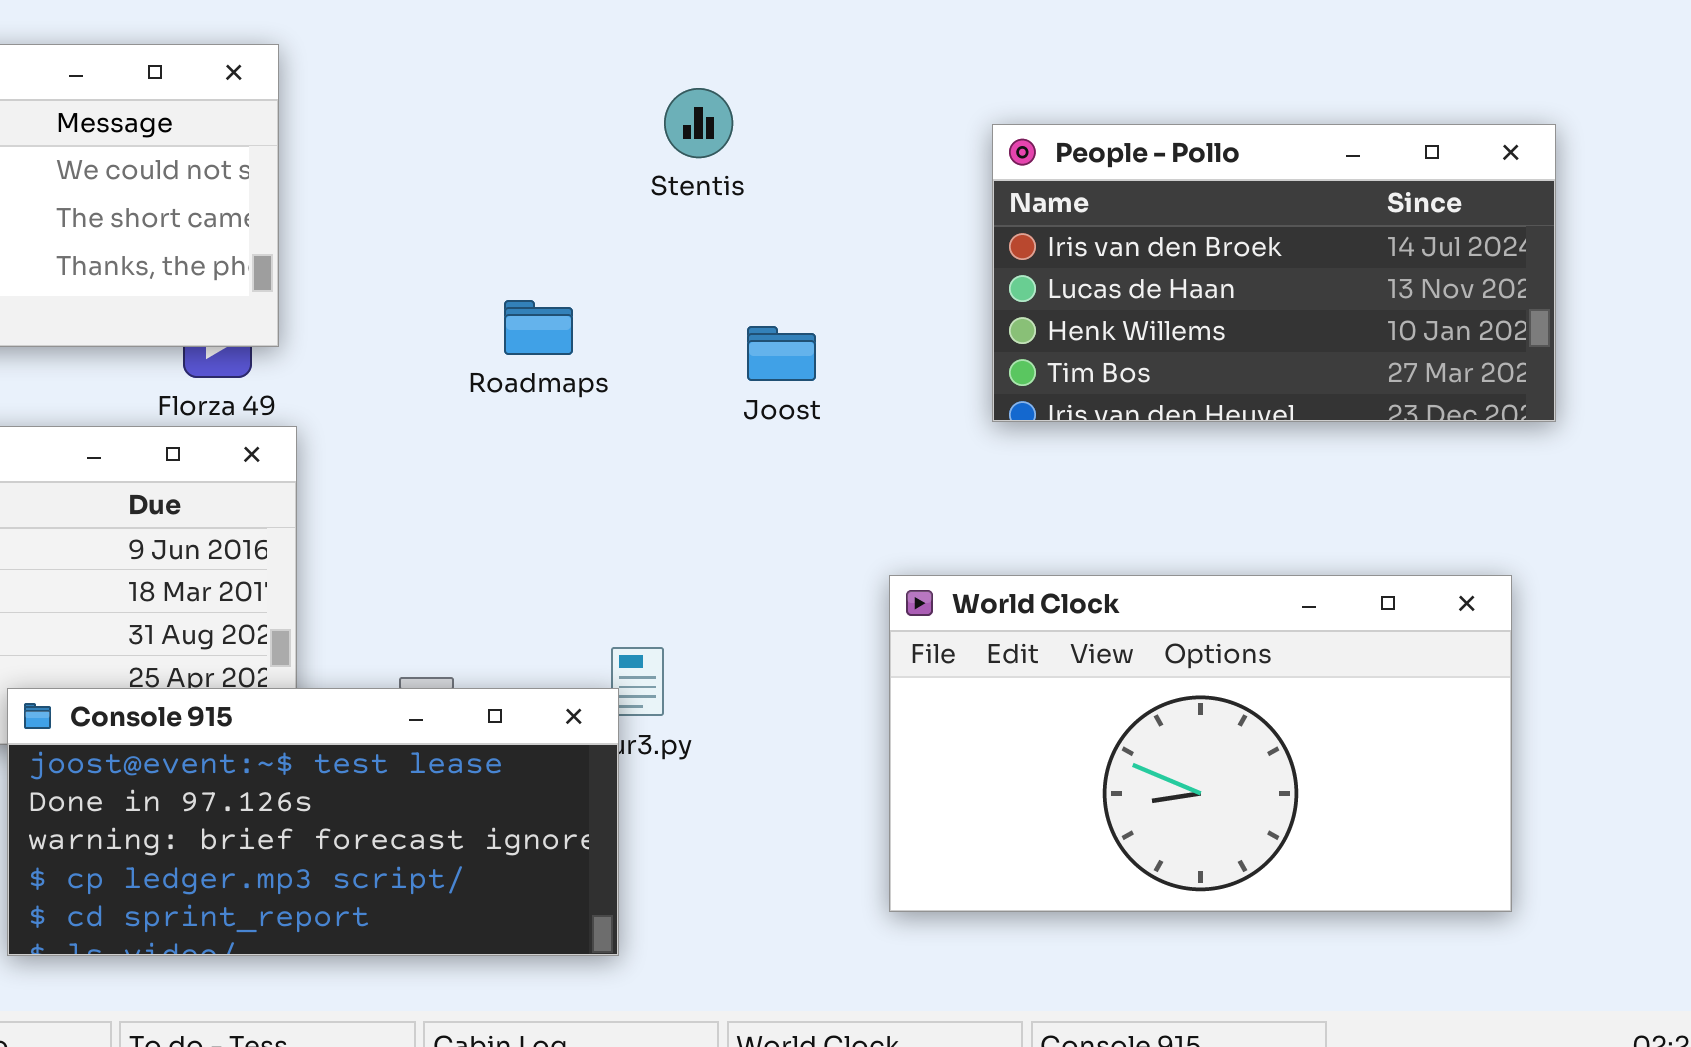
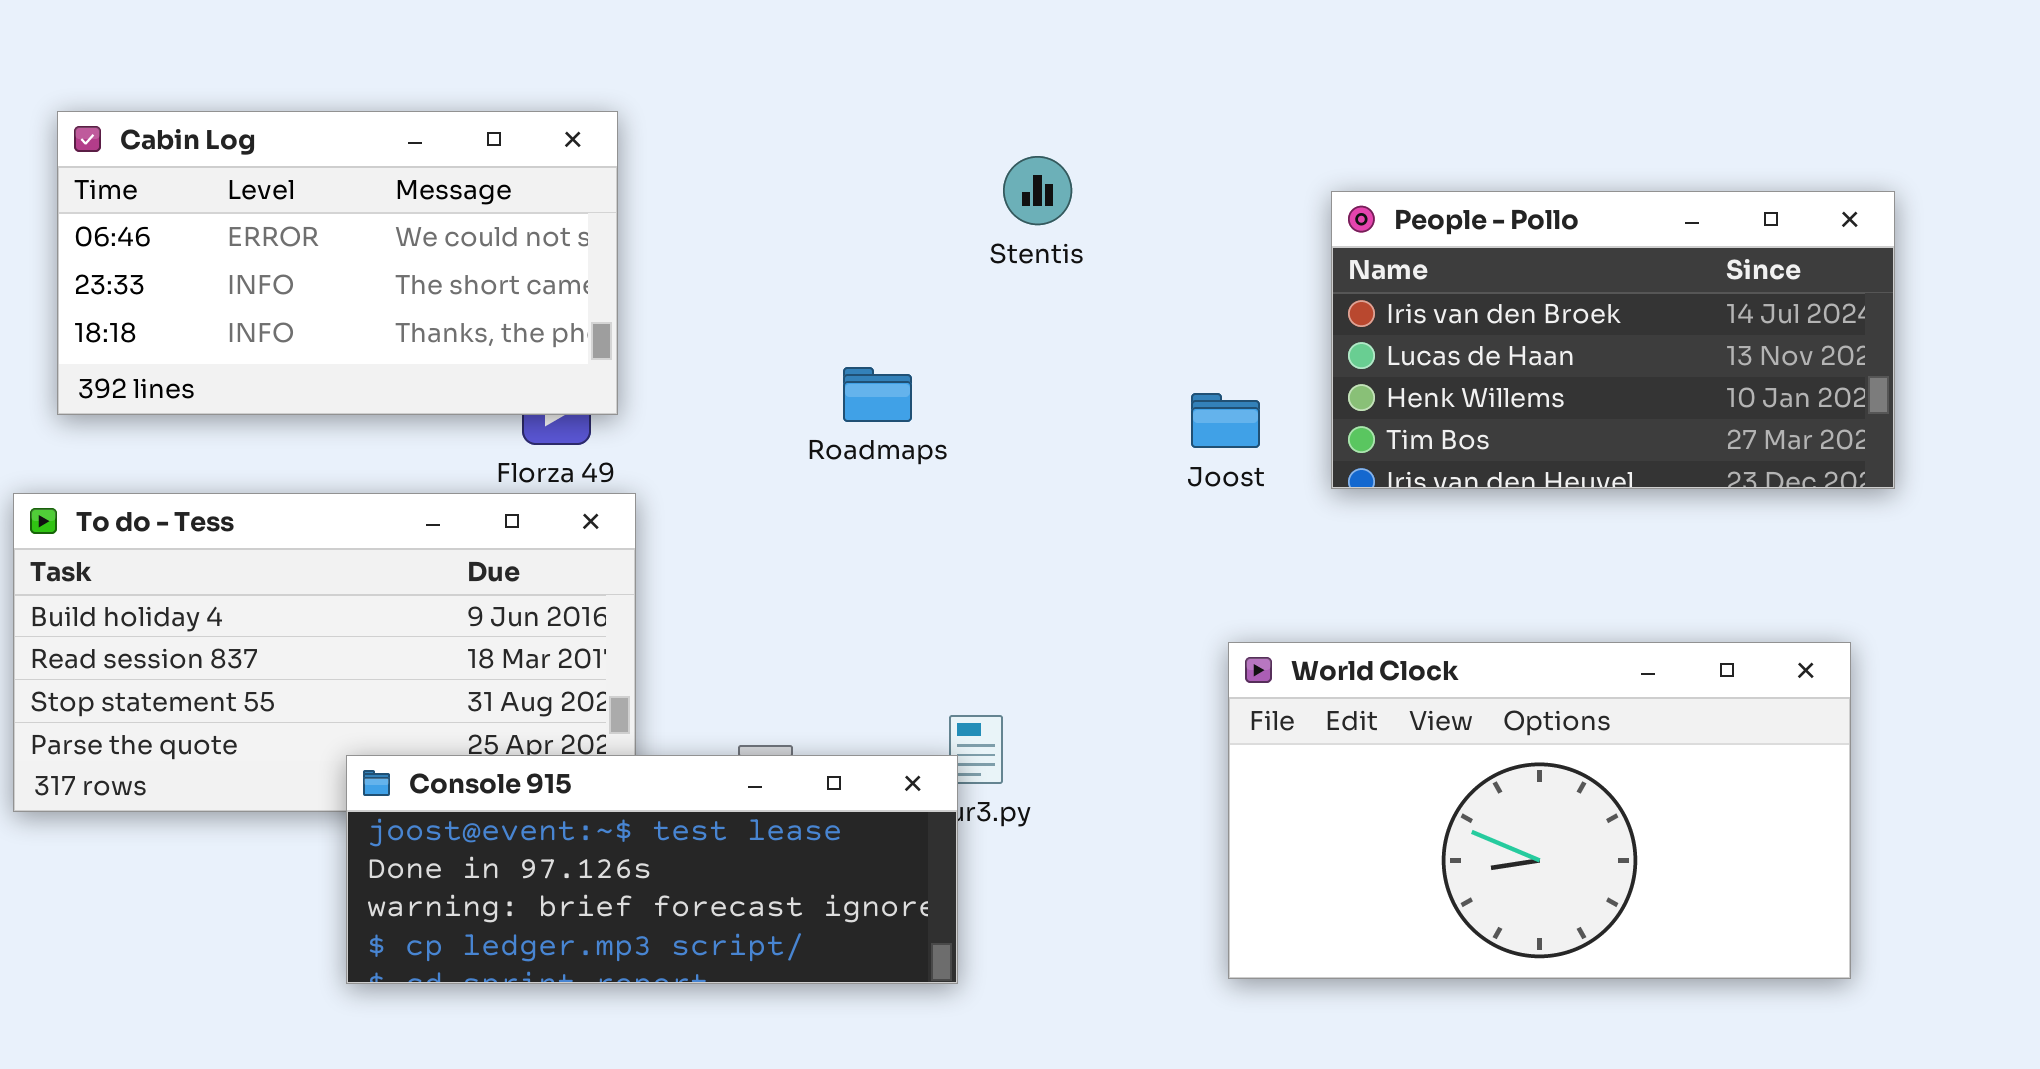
Joost: [747,326,816,381] -> [1191,393,1260,448], moved
Console 915: [7,688,619,956] -> [346,755,958,984], resized

